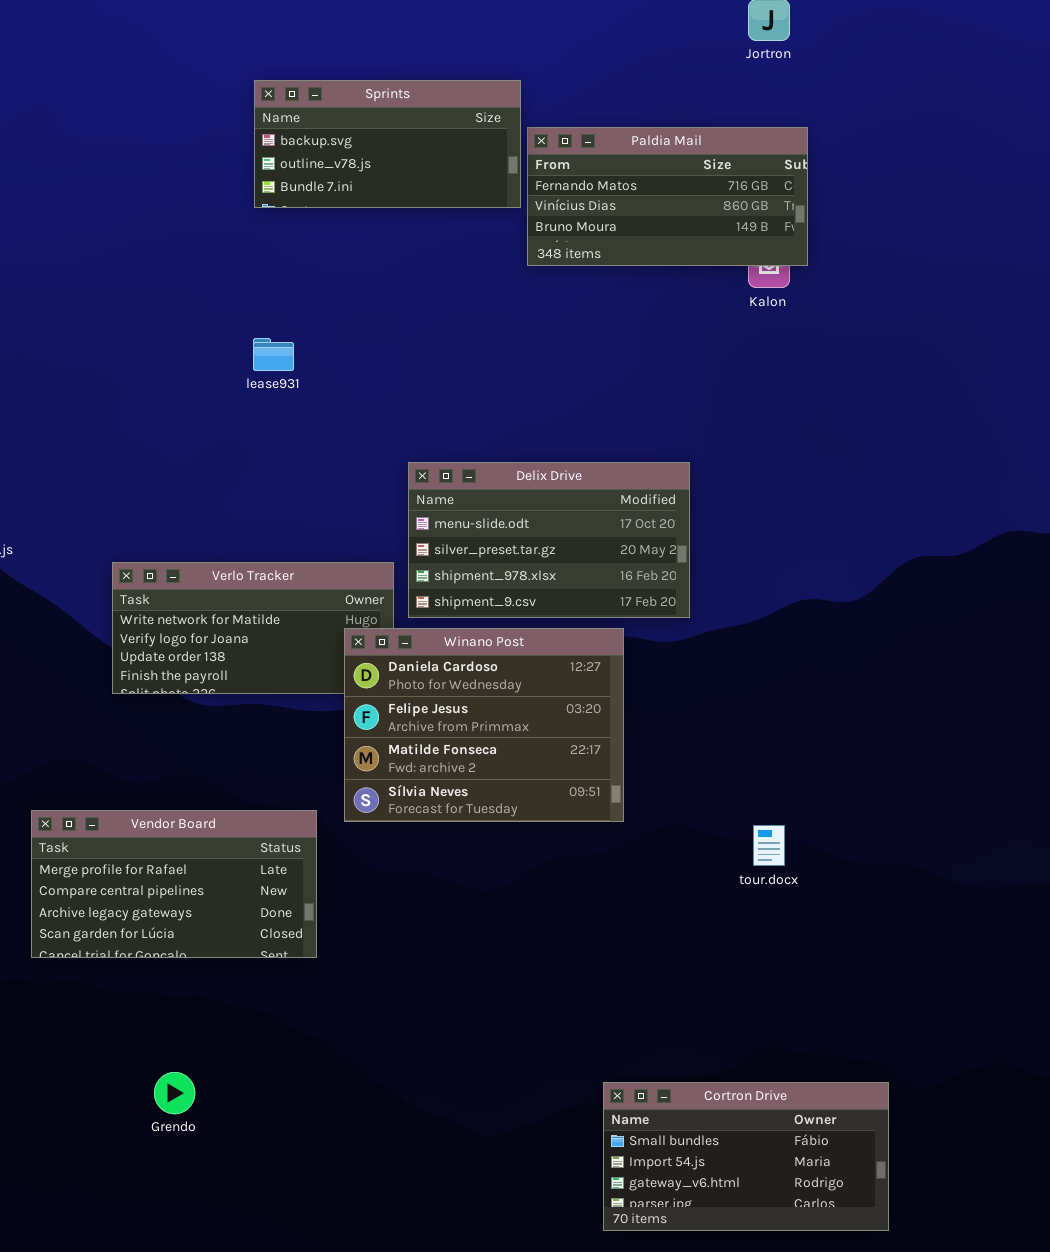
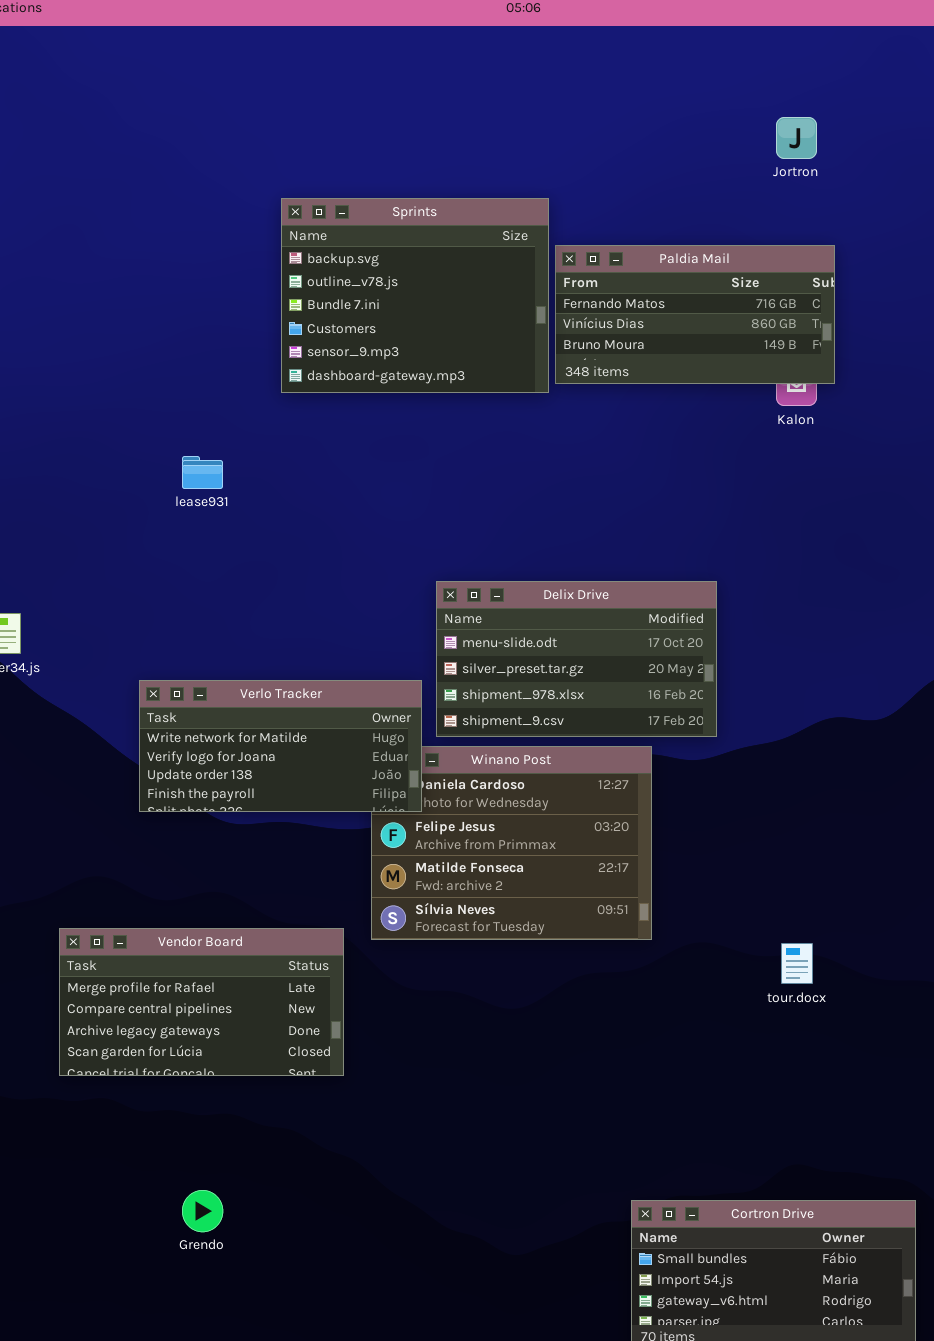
Sprints: [254,80,521,208] -> [281,198,549,393], resized
lease931: [253,338,294,371] -> [182,456,223,489], moved
Verlo Tracker: [112,562,394,694] -> [139,680,422,812], raised

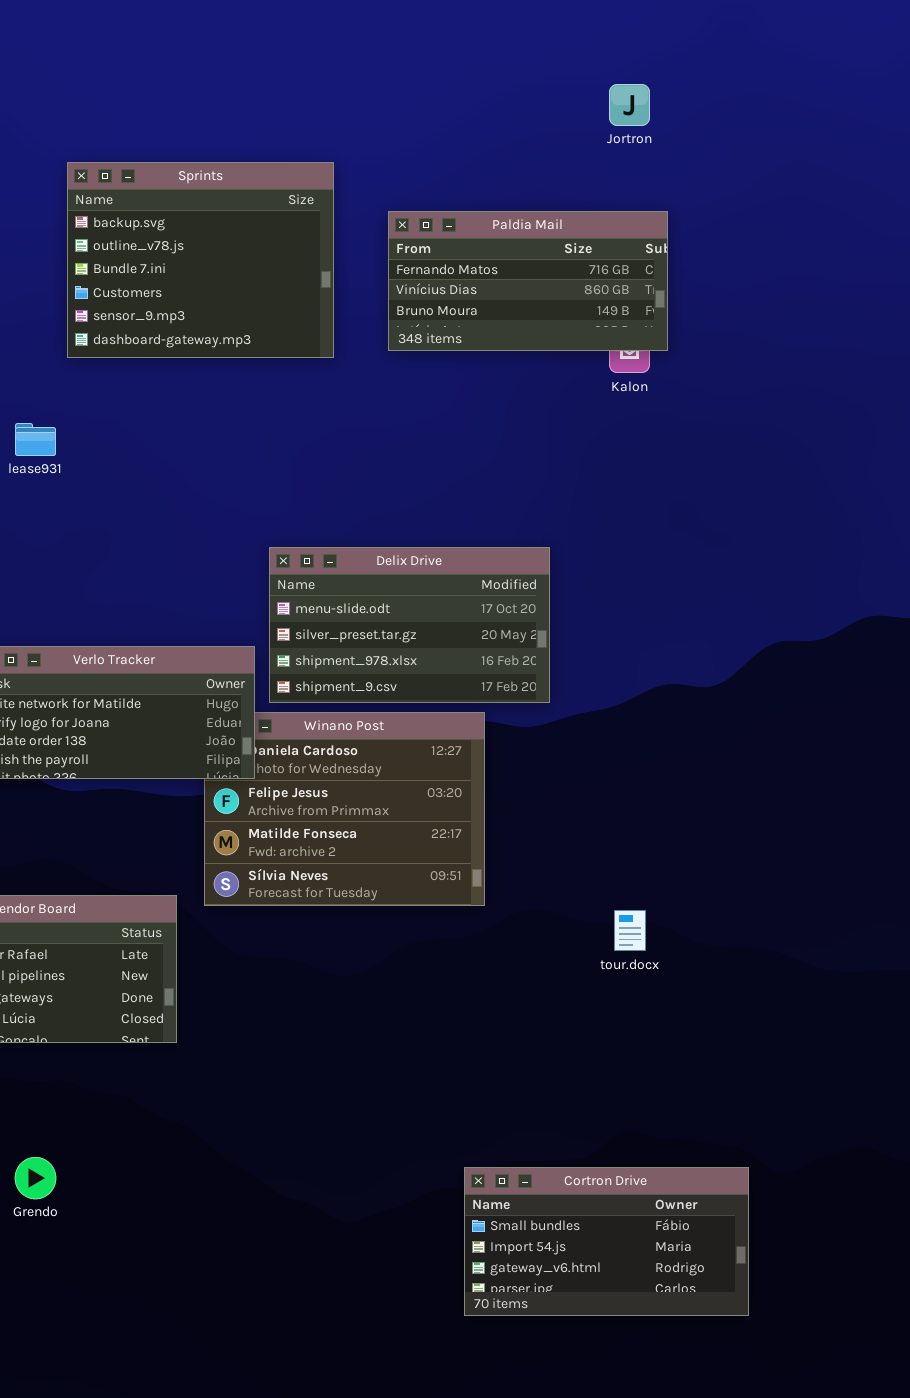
Sprints: [281,198,549,393] -> [67,162,334,358], moved

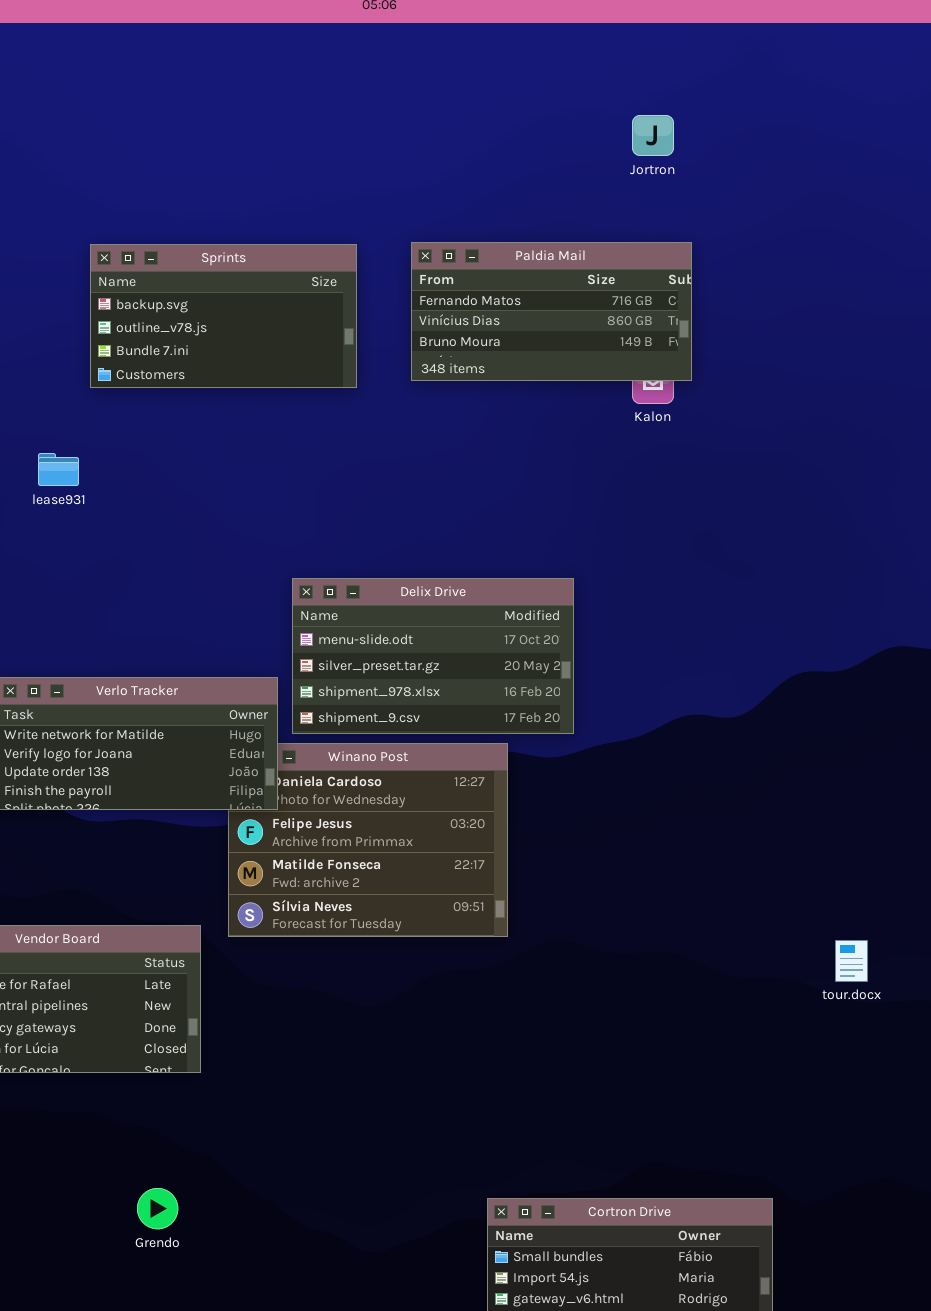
Sprints: [67,162,334,358] -> [90,244,357,388], resized
tour.docx: [614,910,646,951] -> [835,940,868,982], moved
Grendo: [15,1157,56,1199] -> [137,1188,178,1229], moved

